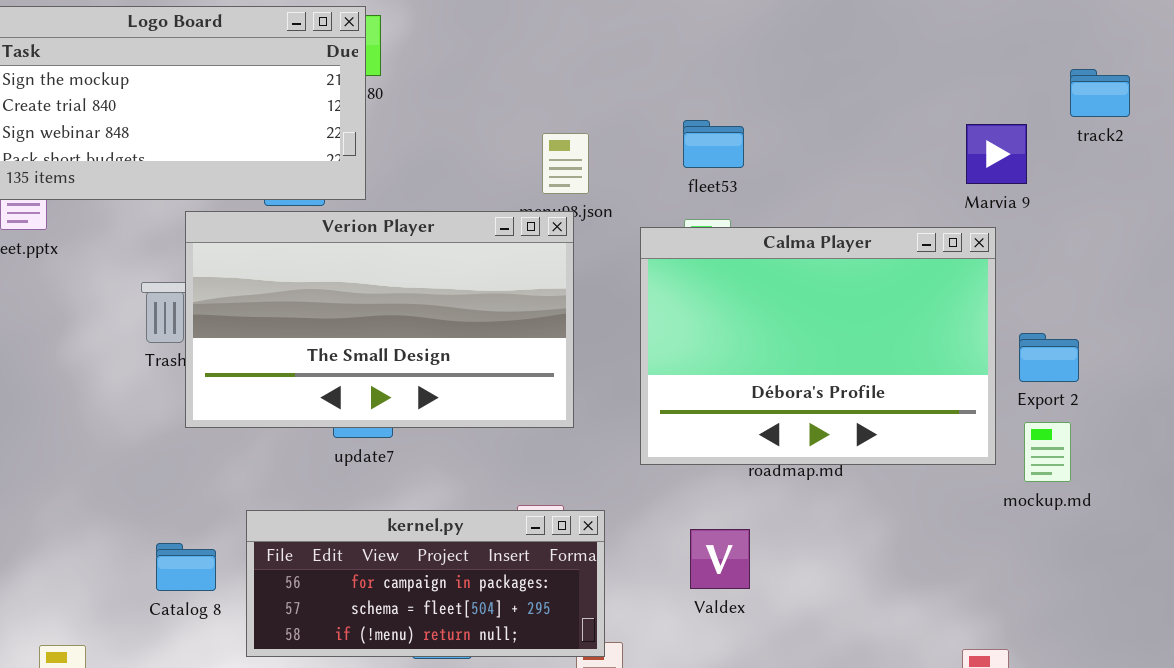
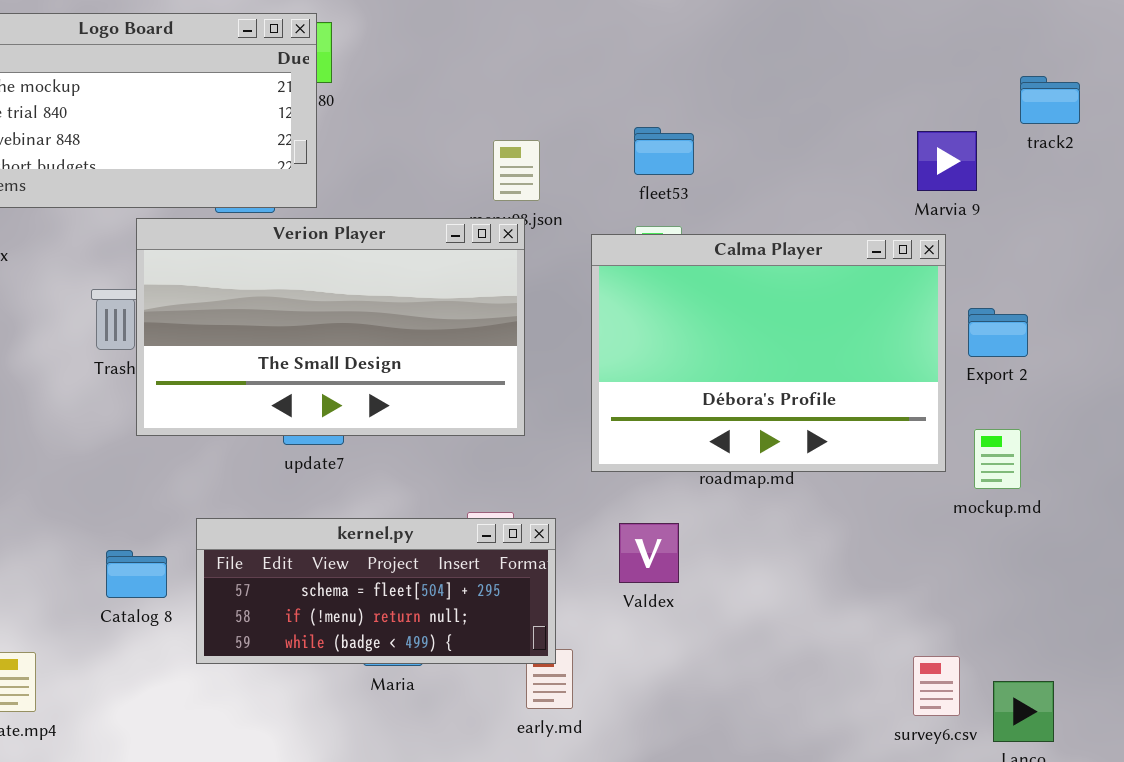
Export 2: [1019,333,1079,382] -> [968,308,1028,357], moved
kernel.py: [246,510,605,657] -> [196,518,556,664], scrolled down 1 row
Valdex: [690,529,750,589] -> [619,523,679,583], moved

